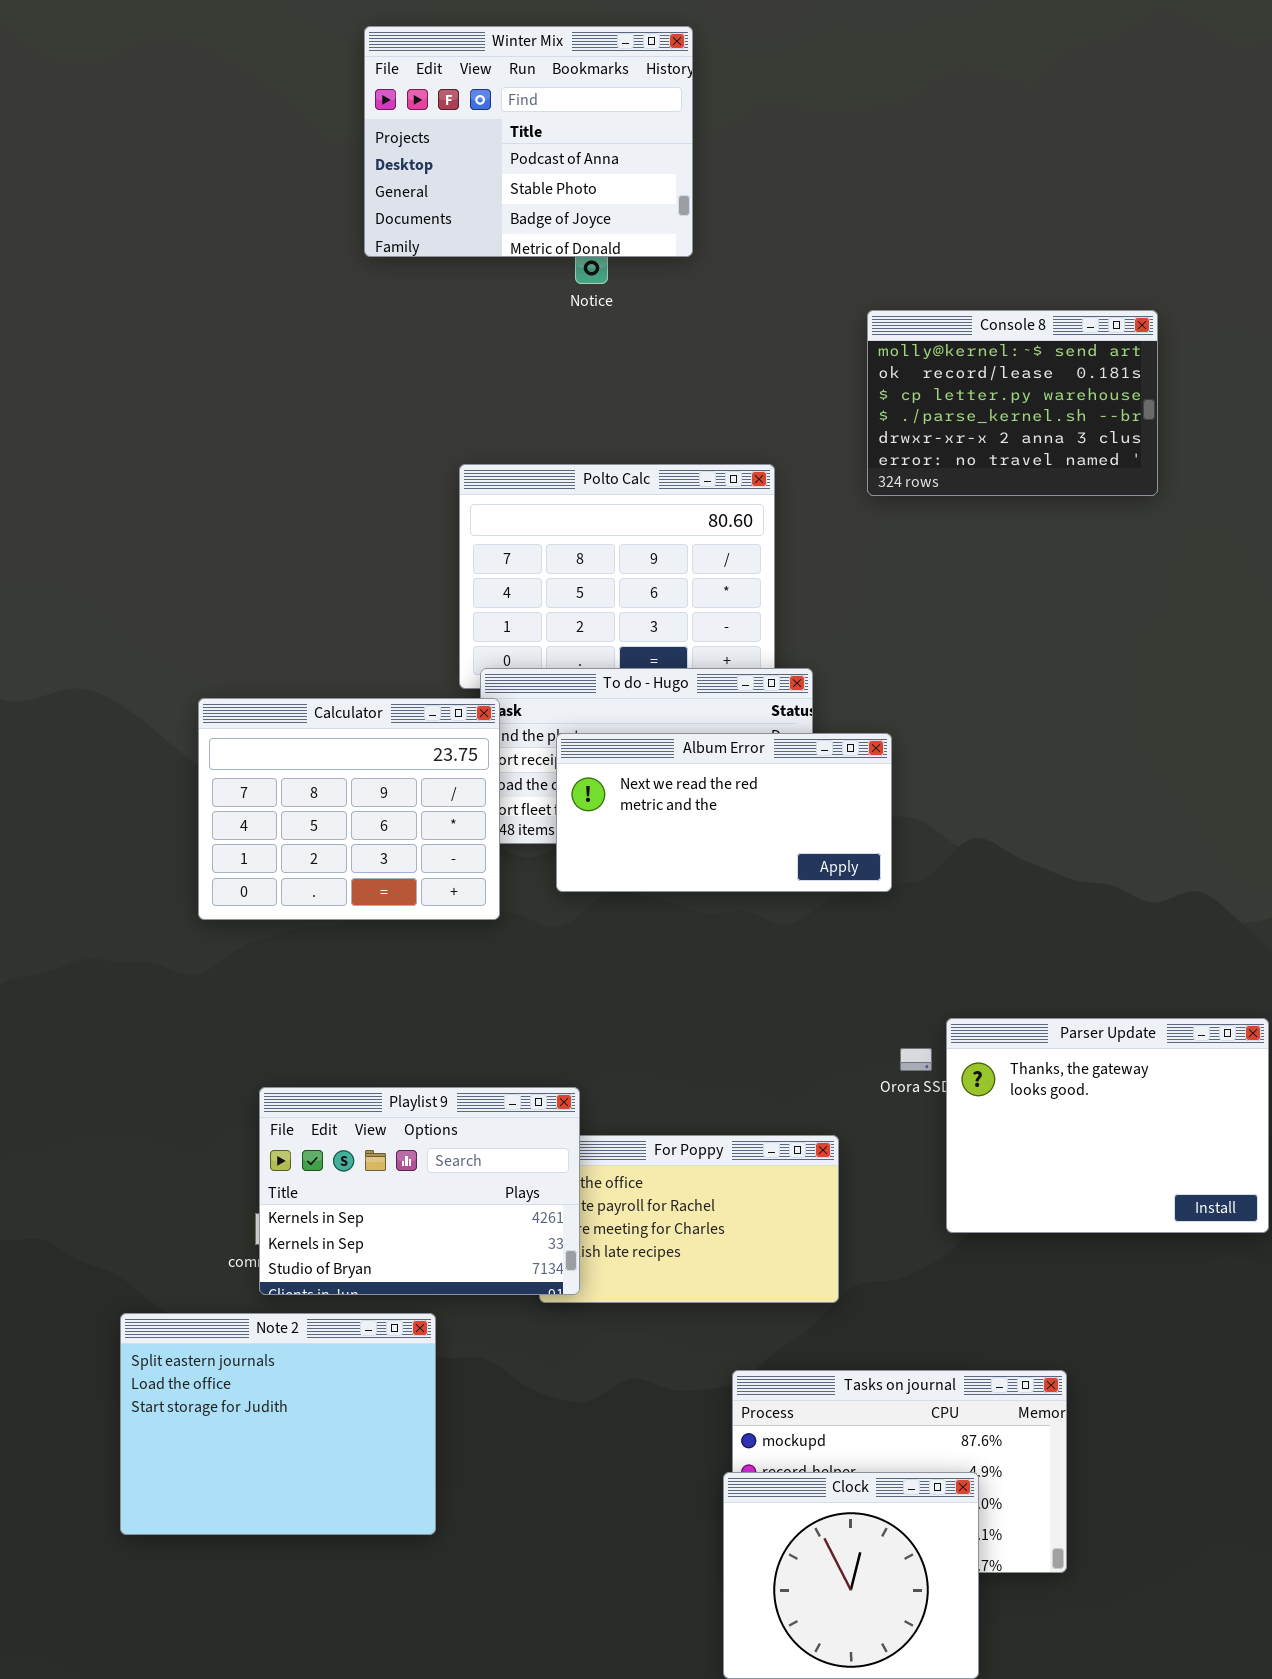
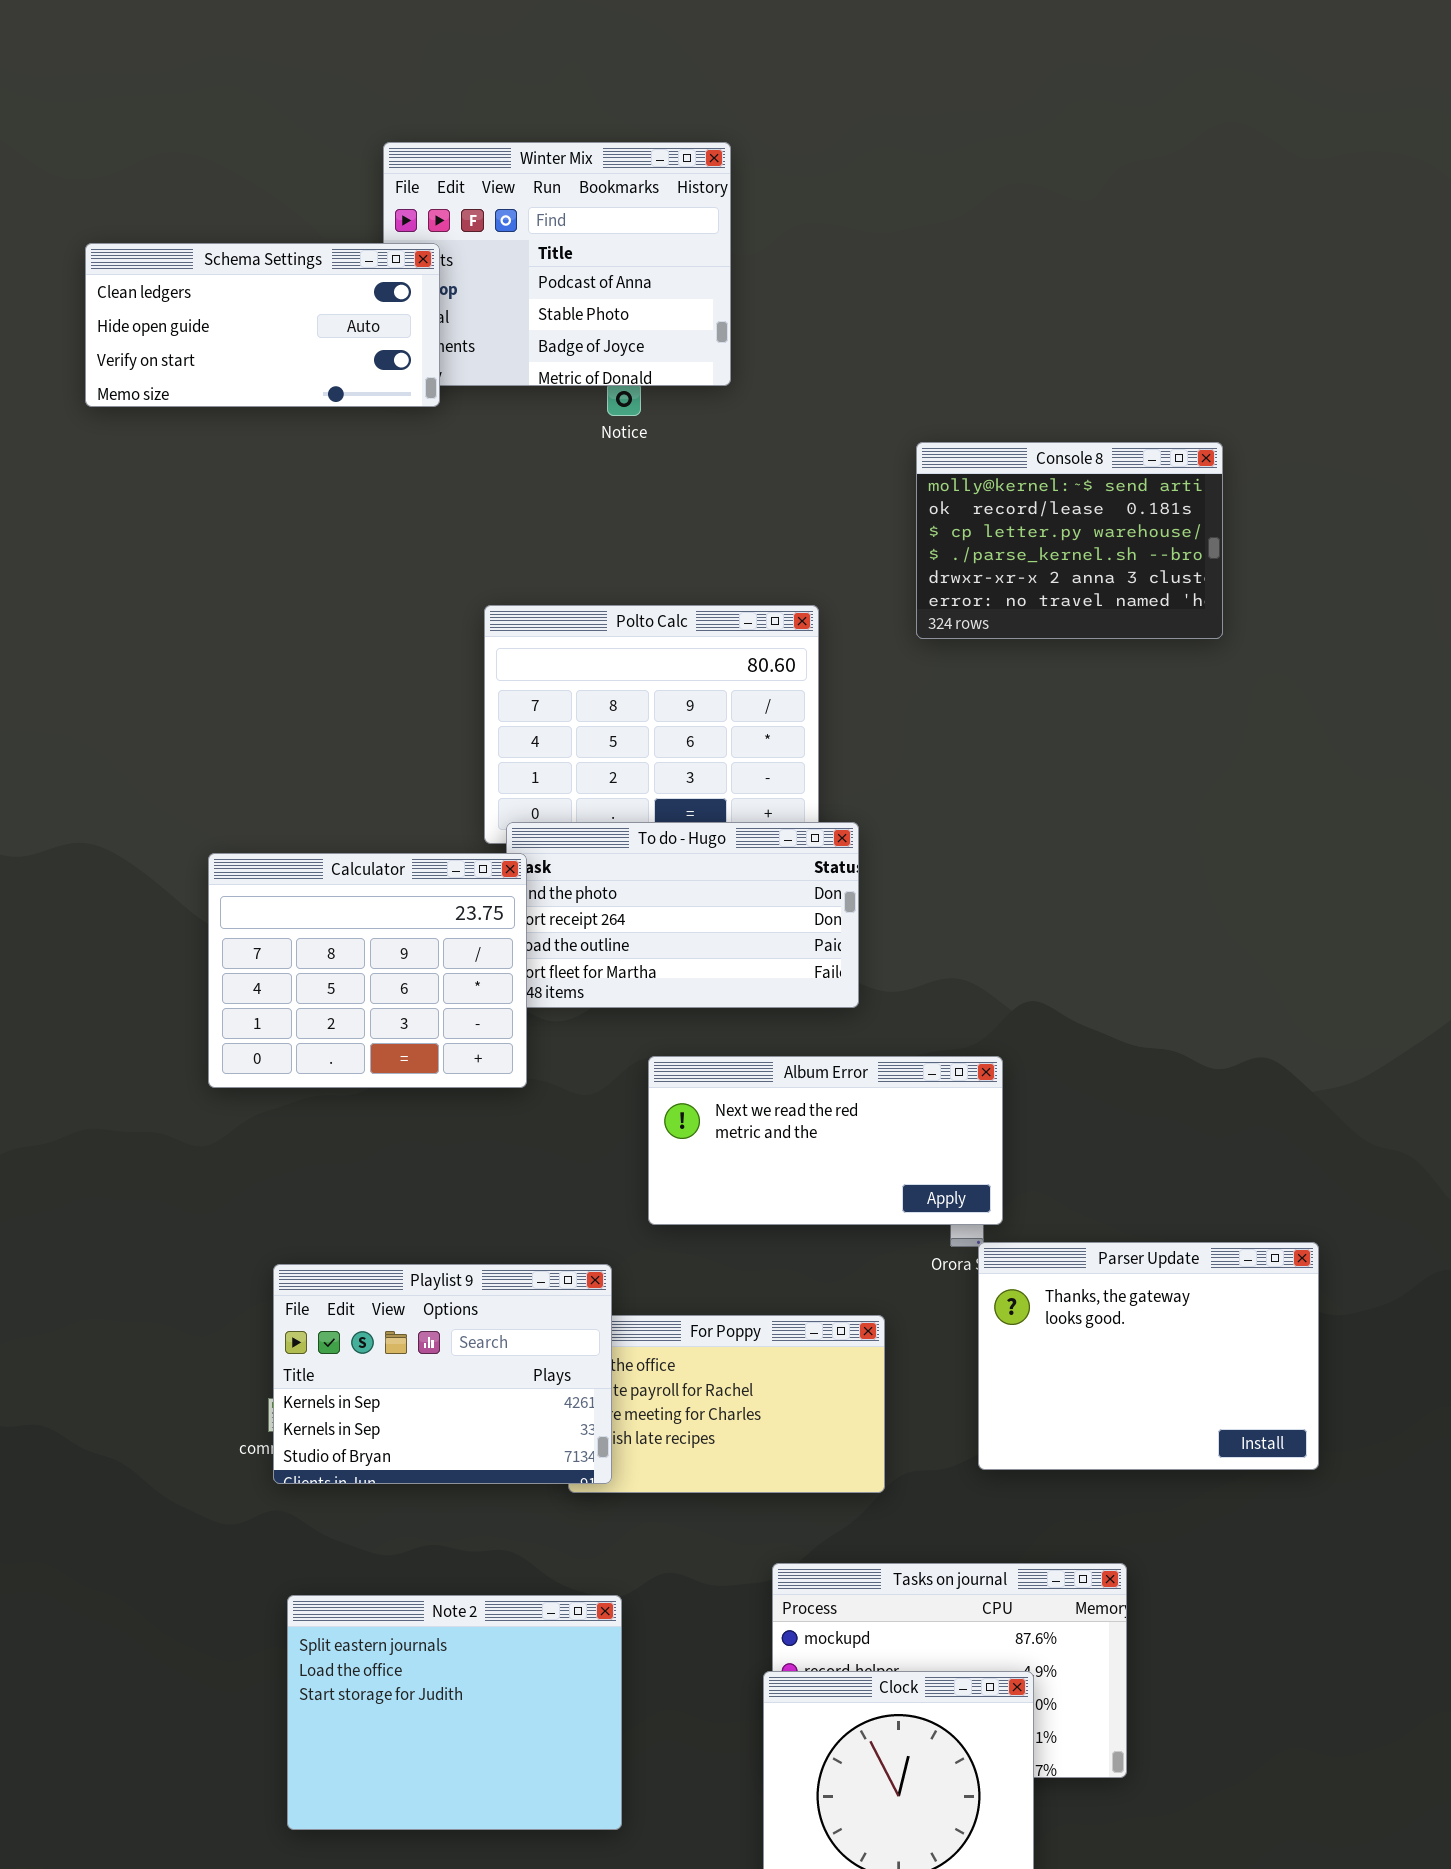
Schema Settings: none -> [85,243,440,407], opened
Album Error: [556,733,892,892] -> [648,1056,1003,1225], moved
Parser Update: [946,1018,1269,1233] -> [978,1242,1319,1470], moved
Note 2: [120,1313,436,1535] -> [287,1595,622,1830], moved

